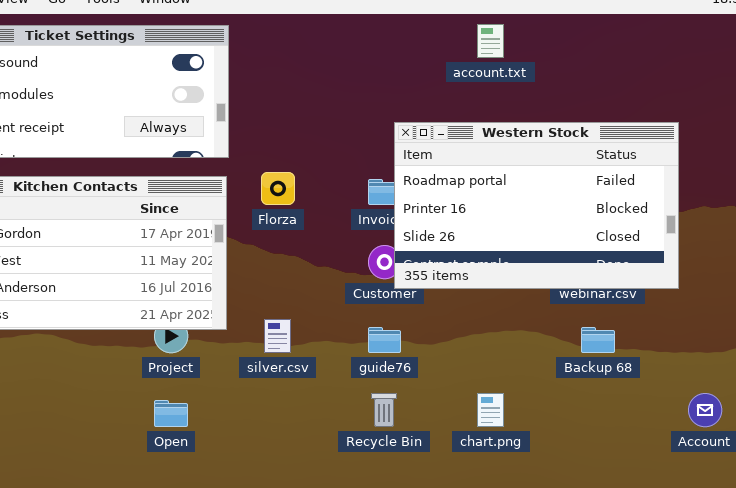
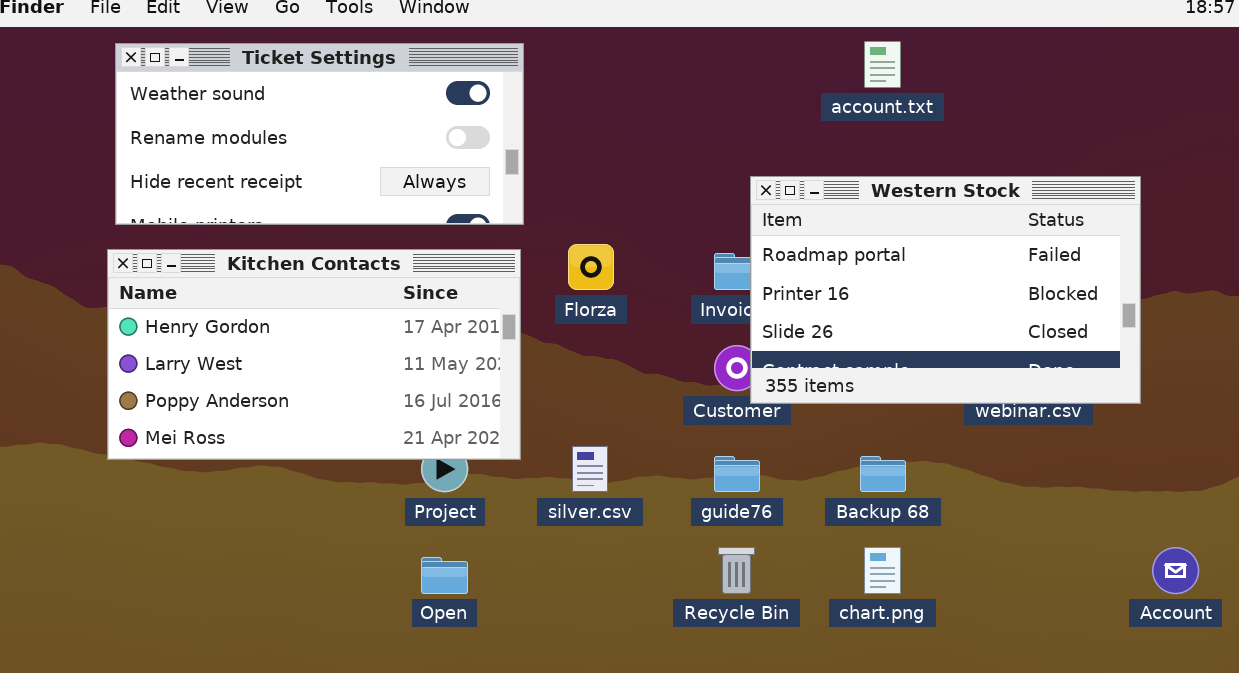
Backup 68: [581,327,615,353] -> [860,456,906,492], moved

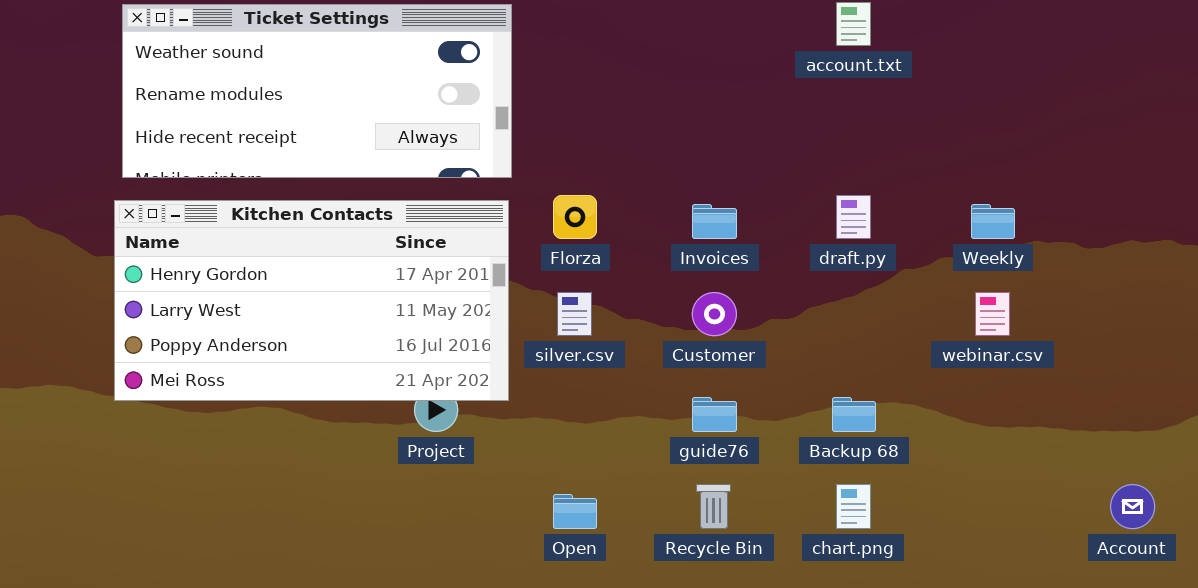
Western Stock: [750,176,1141,404] -> none, closed
silver.csv: [572,446,608,492] -> [557,292,592,336], moved
Open: [421,557,468,594] -> [553,494,597,529], moved

